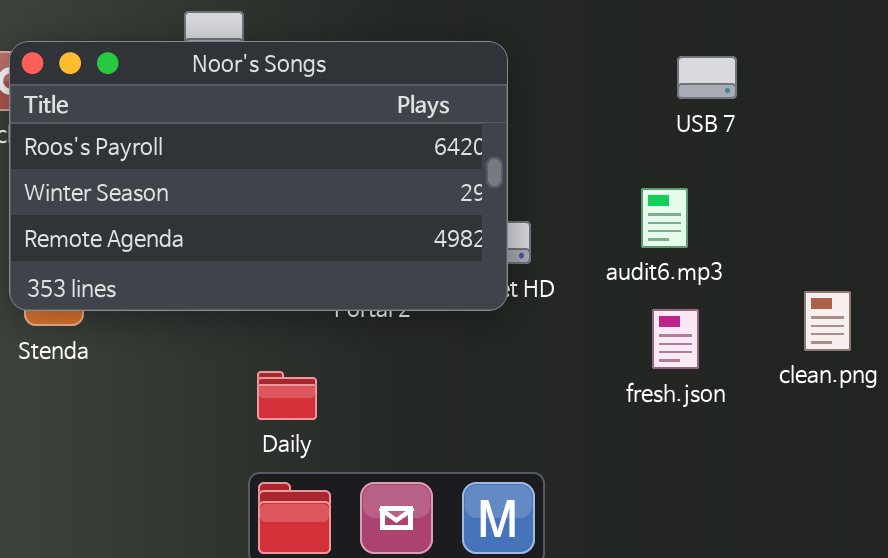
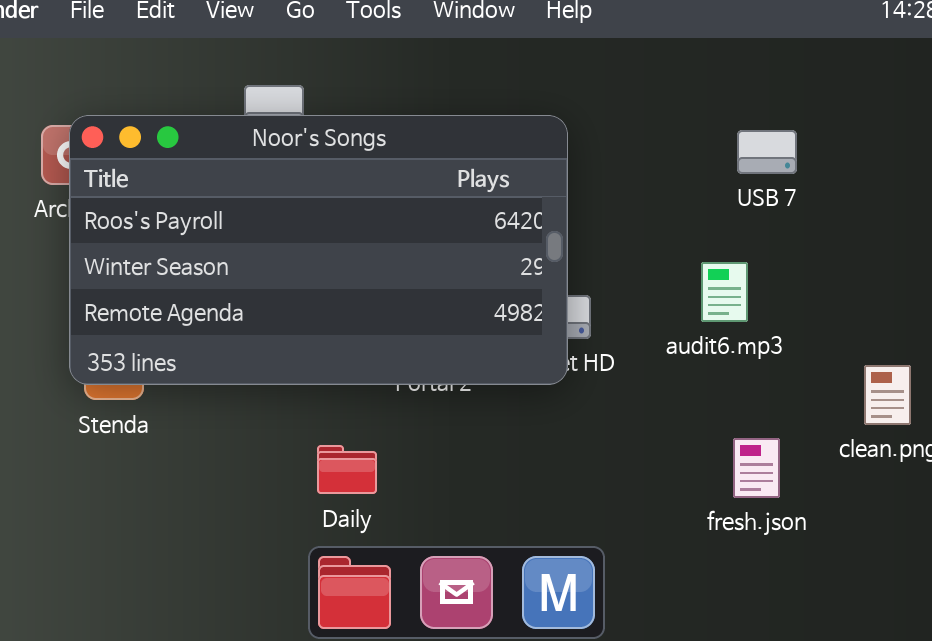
fresh.json: [652,309,699,369] -> [733,438,780,498], moved

